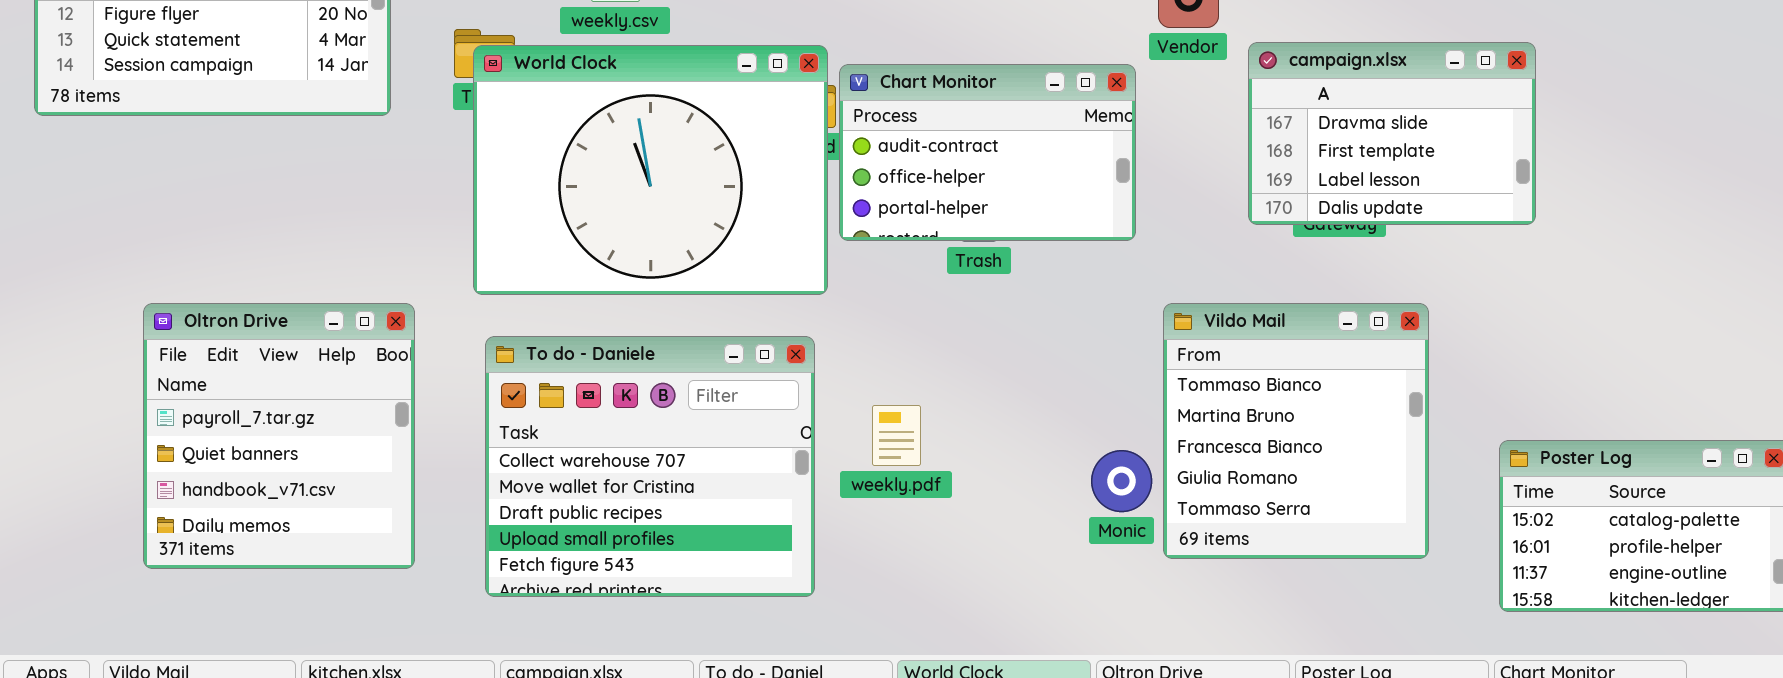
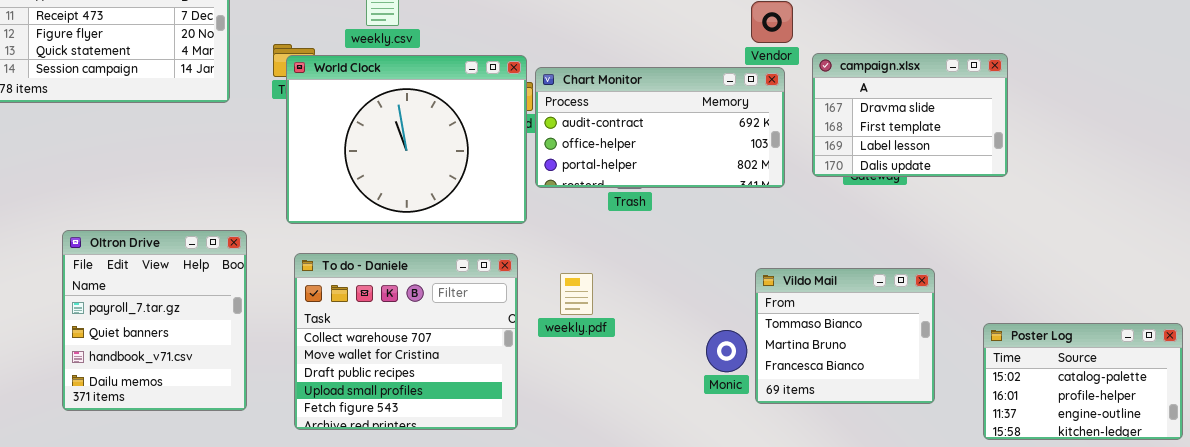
Chart Monitor: [839,64,1136,241] -> [535,67,785,188], resized
Vildo Mail: [1163,303,1429,559] -> [755,268,935,404], resized
weekly.pdf: [872,405,921,466] -> [560,273,593,315], moved

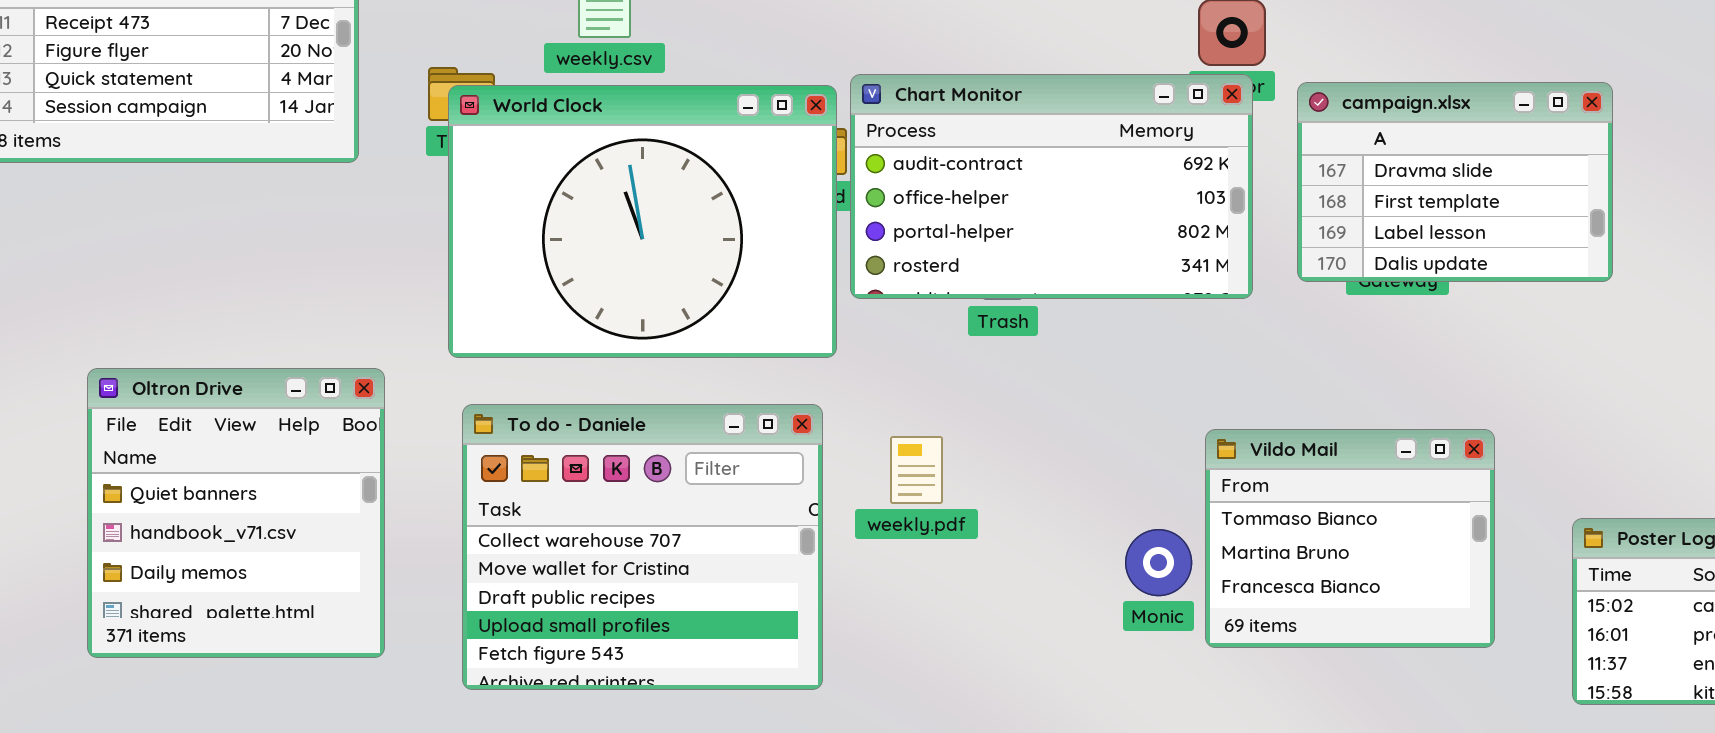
Chart Monitor: [535,67,785,188] -> [850,74,1253,299], resized
Oltron Drive: [62,230,247,411] -> [87,368,385,658], scrolled down 1 row

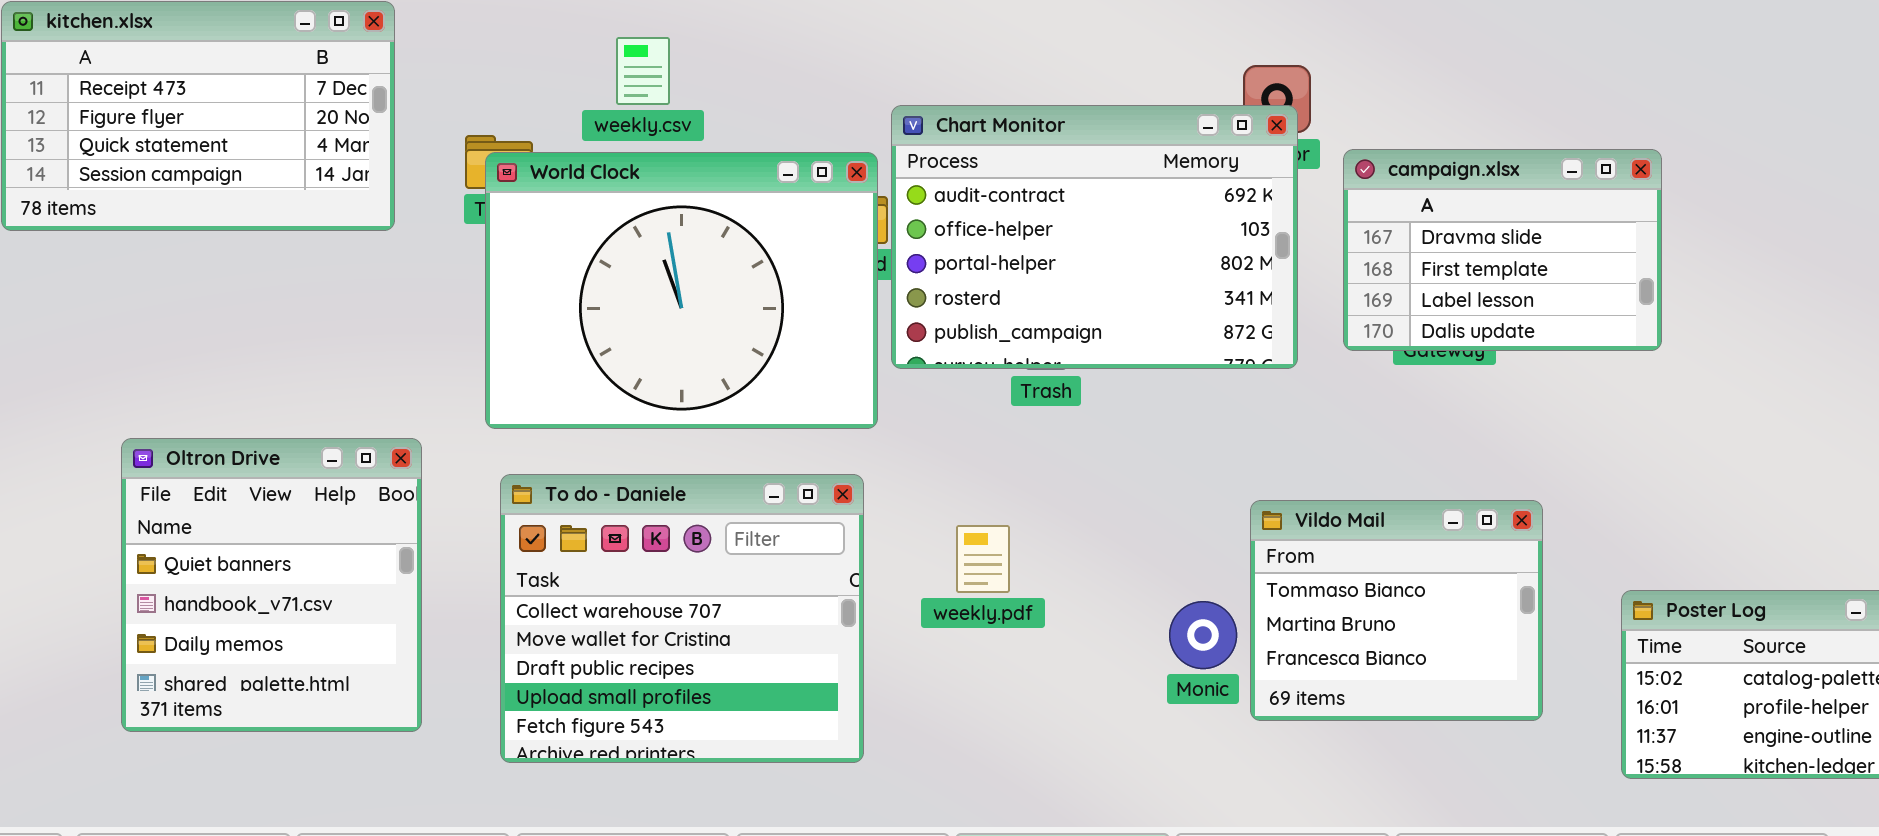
Chart Monitor: [850,74,1253,299] -> [891,105,1298,369], resized
weekly.pdf: [890,436,943,504] -> [956,525,1010,593], moved

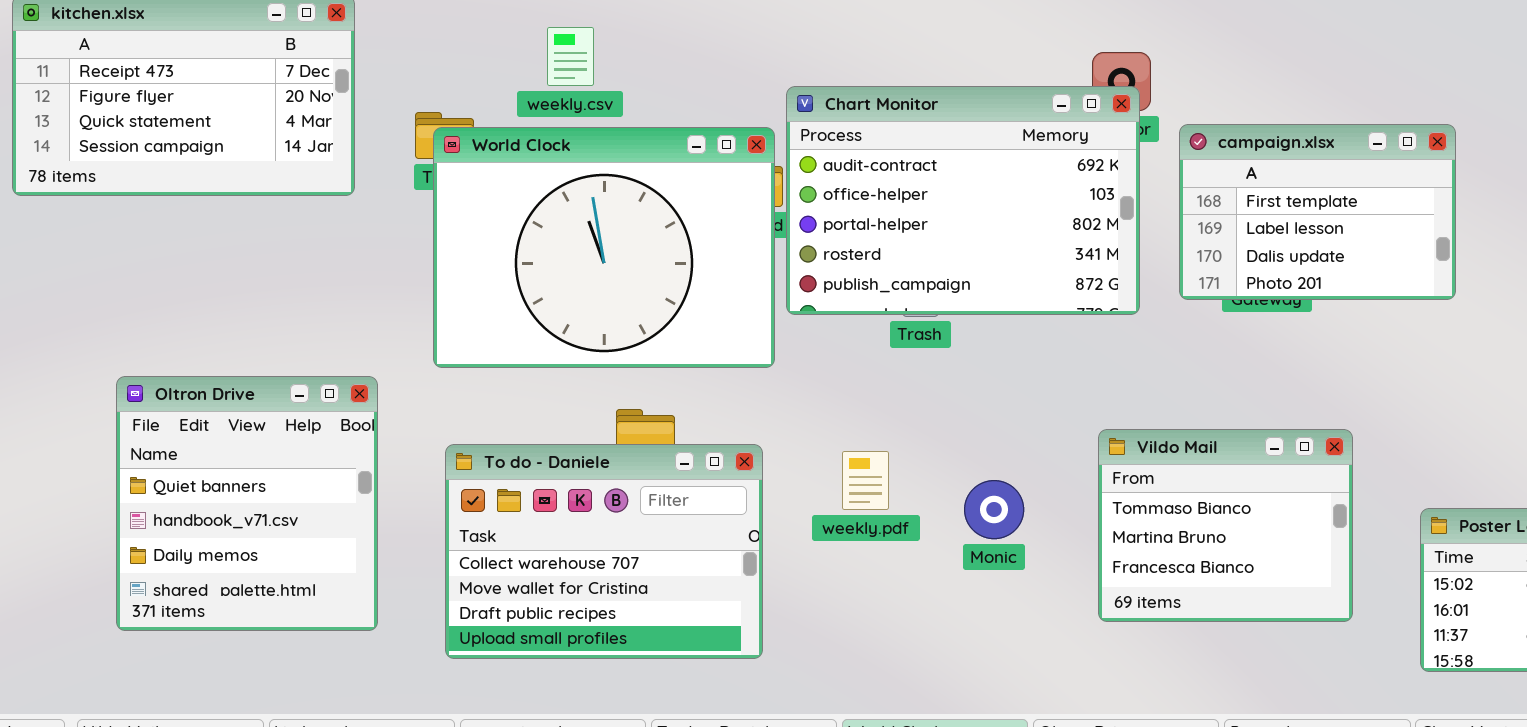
campaign.xlsx: [1343,149,1662,351] -> [1179,124,1456,300], scrolled down 1 row
To do - Daniele: [500,474,864,763] -> [445,444,763,659], resized
Monic: [1169,601,1237,669] -> [964,480,1024,539], moved

